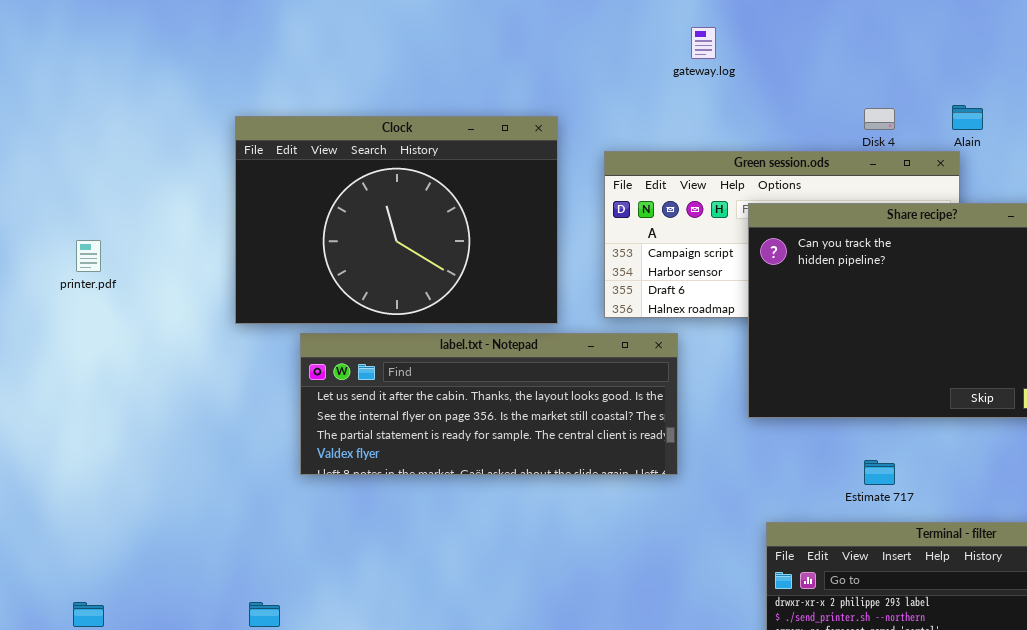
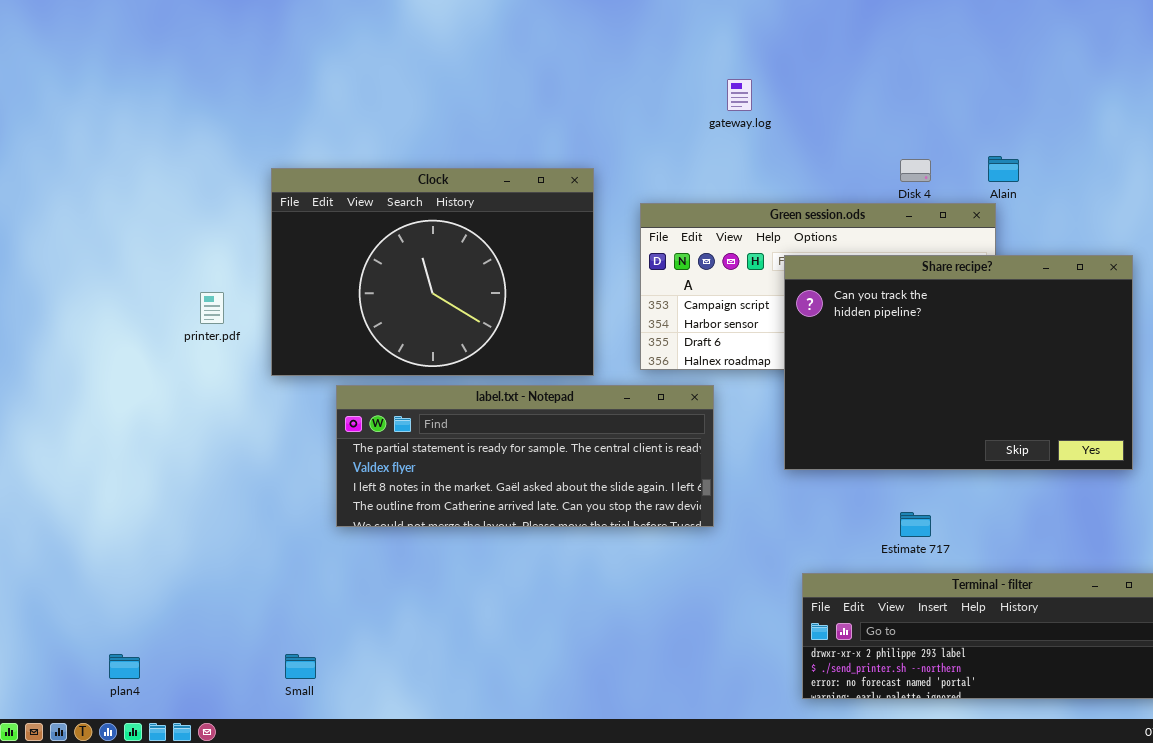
printer.pdf: [76,240,101,272] -> [200,292,224,324], moved
label.txt - Notepad: [300,333,678,475] -> [336,385,714,527], scrolled down 2 rows

